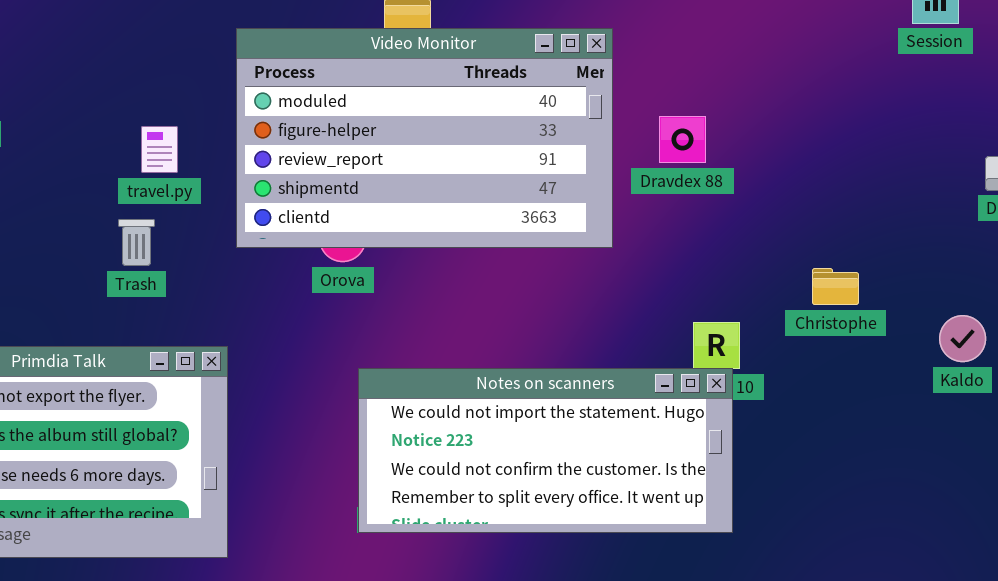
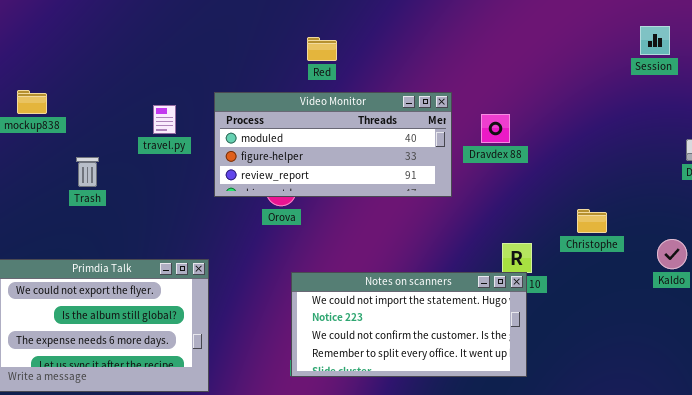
Video Monitor: [236,28,613,248] -> [214,92,452,197], resized
travel.py: [141,126,178,173] -> [153,105,176,134], moved
Trash: [118,219,155,266] -> [76,157,99,187], moved

